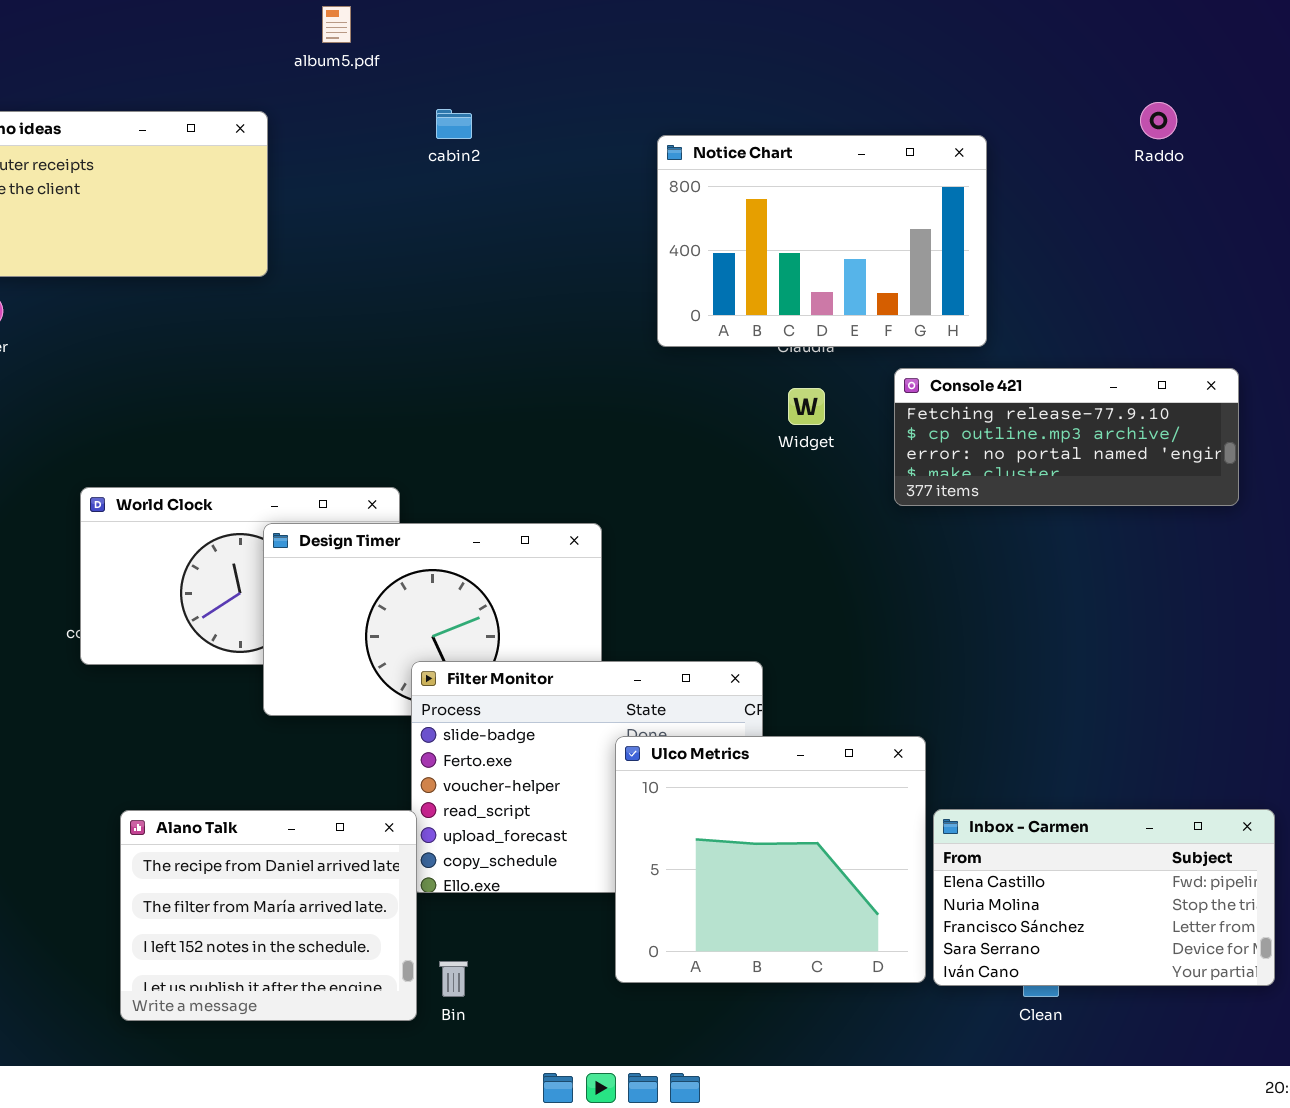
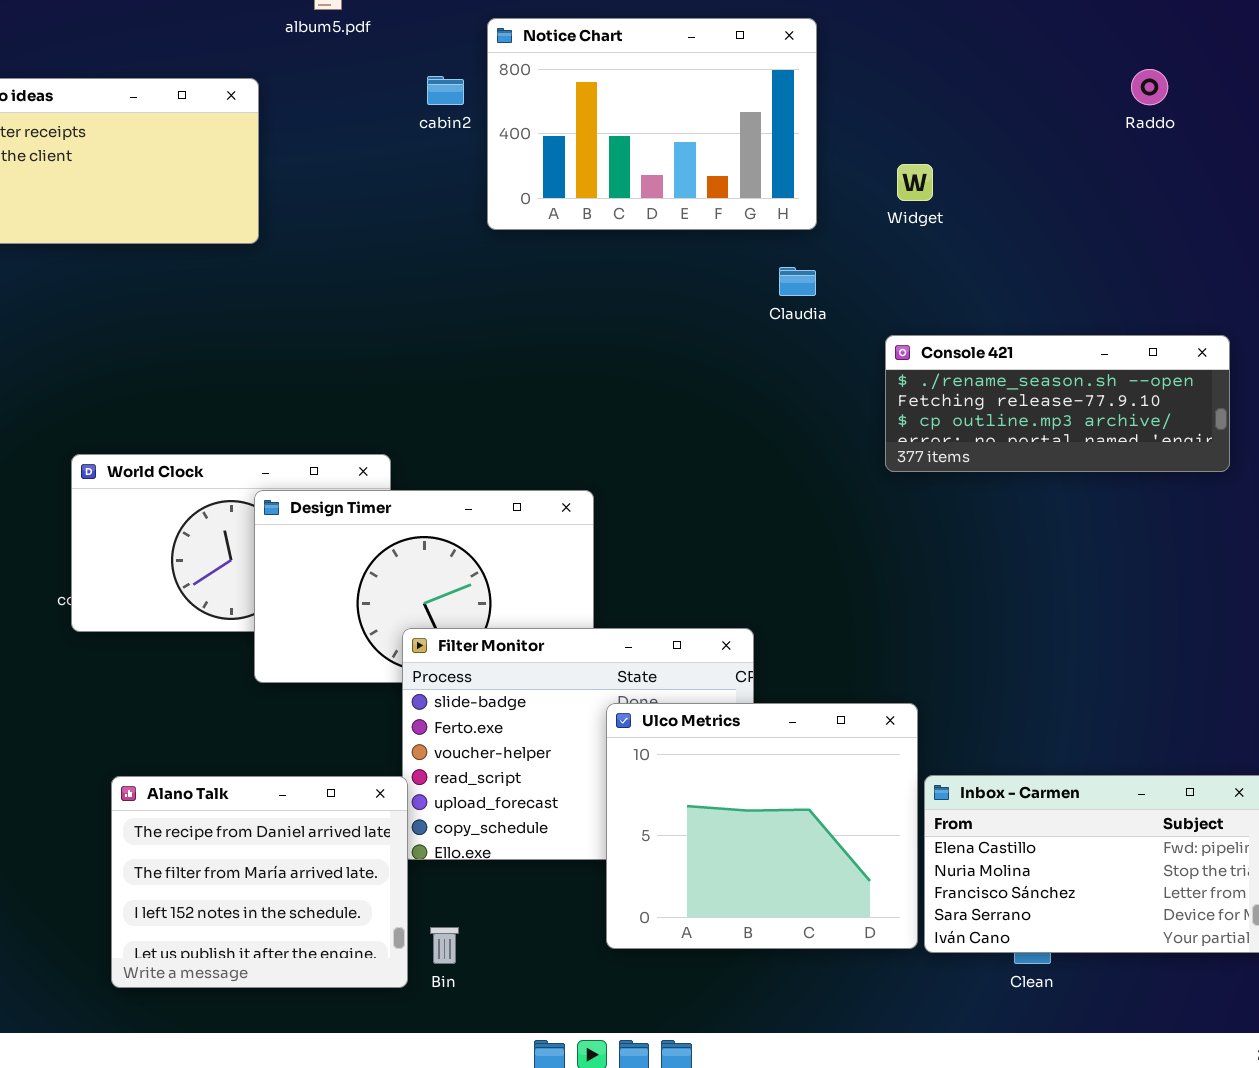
Notice Chart: [657,135,987,347] -> [487,18,817,230], moved
Console 421: [894,368,1239,506] -> [885,335,1230,472], scrolled up 1 row
Widget: [788,388,825,425] -> [897,164,933,201], moved

